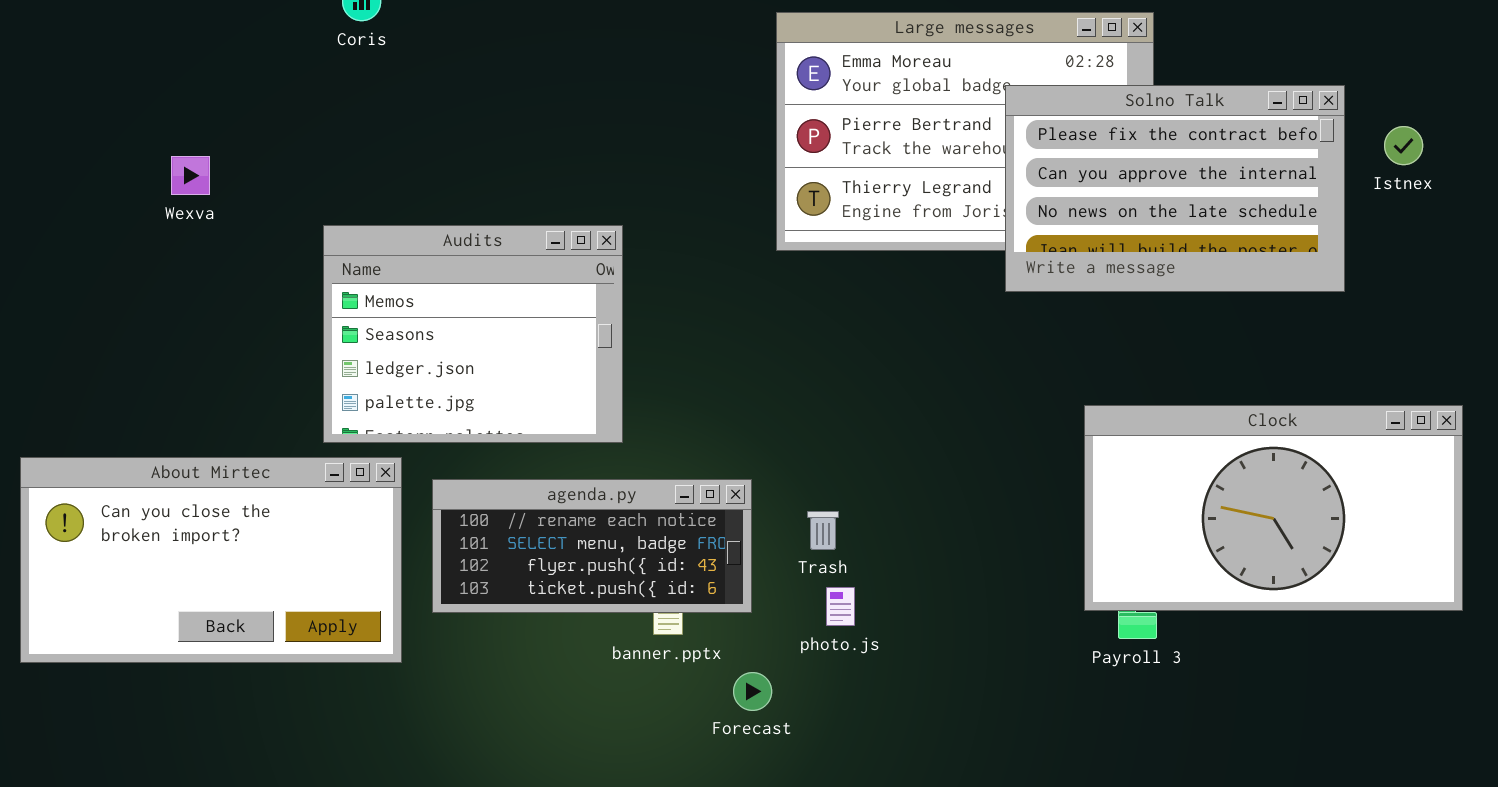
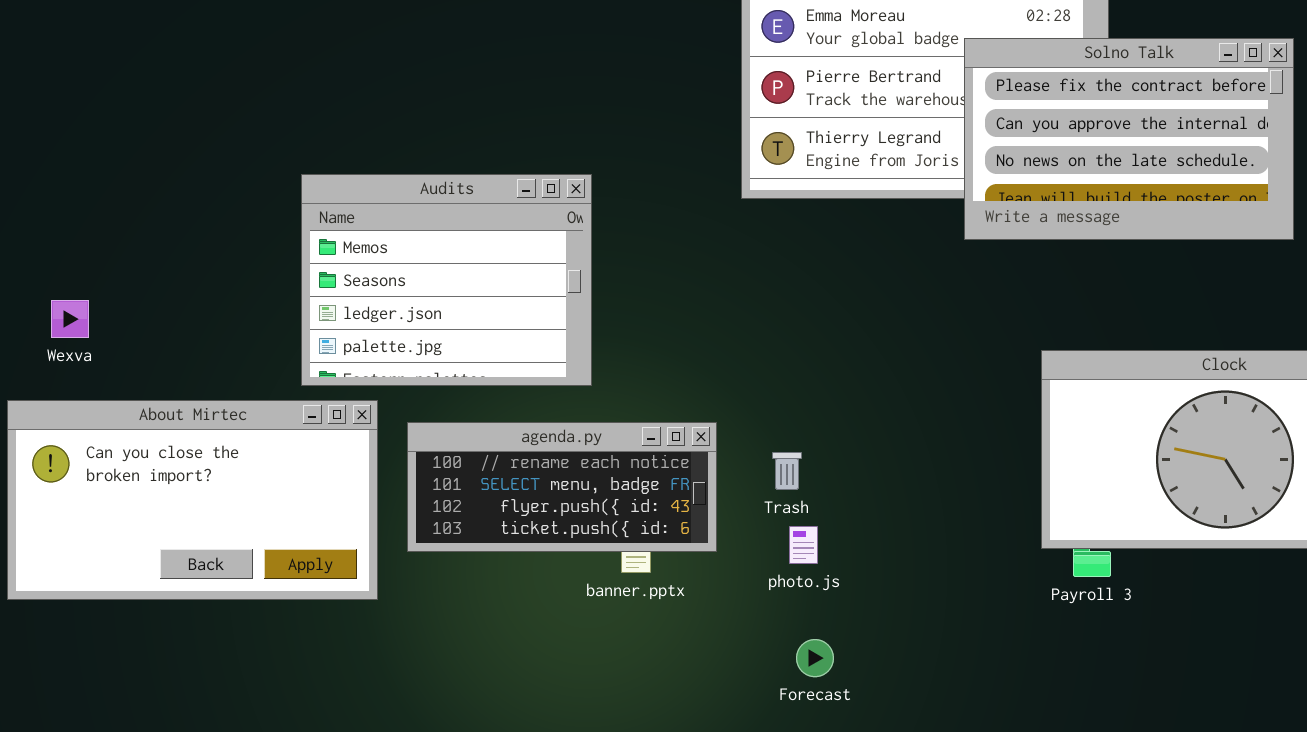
Wexva: [171,156,210,195] -> [51,300,89,338], moved
Forecast: [733,672,772,711] -> [796,639,834,677], moved

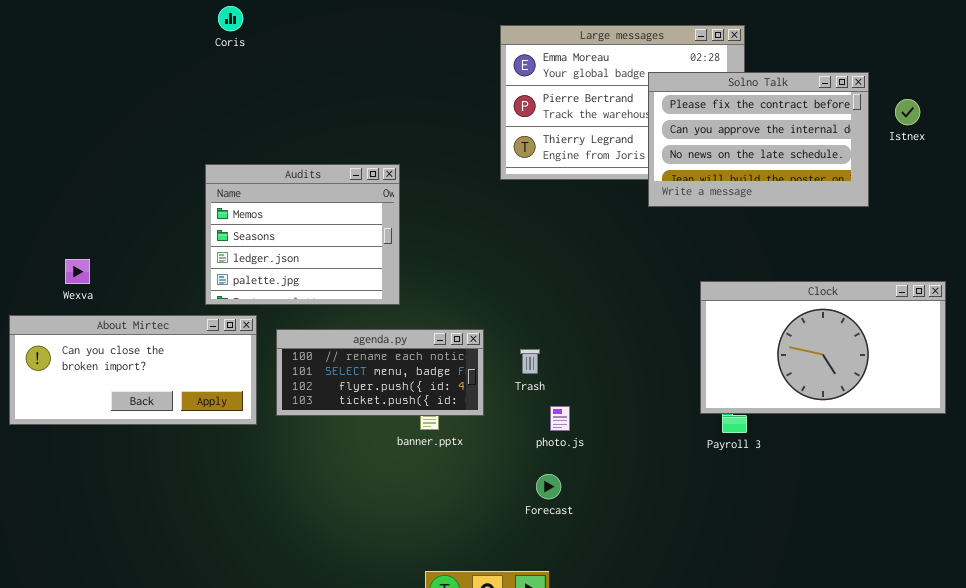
Wexva: [51,300,89,338] -> [65,259,90,284], moved
About Mirtec: [7,400,378,600] -> [9,315,257,425], resized
photo.js: [789,526,818,564] -> [550,406,570,431], moved

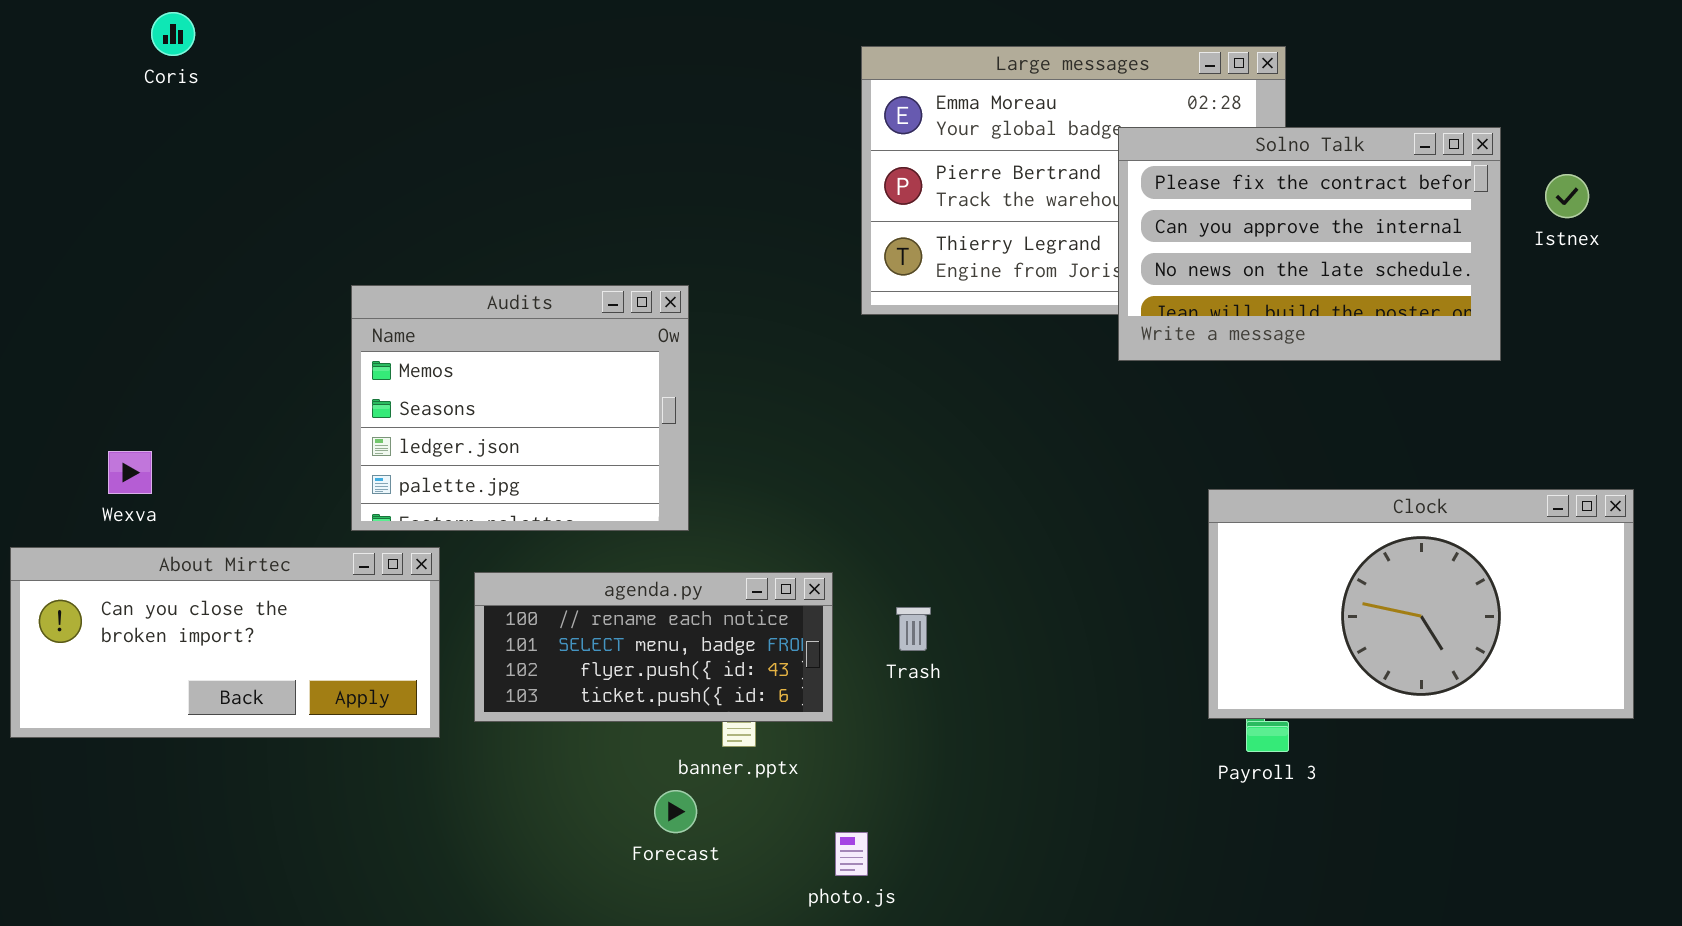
Coris: [218,6,243,31] -> [151,12,195,56], moved
photo.js: [550,406,570,431] -> [835,832,868,876], moved
Forecast: [536,474,561,499] -> [654,790,697,833], moved

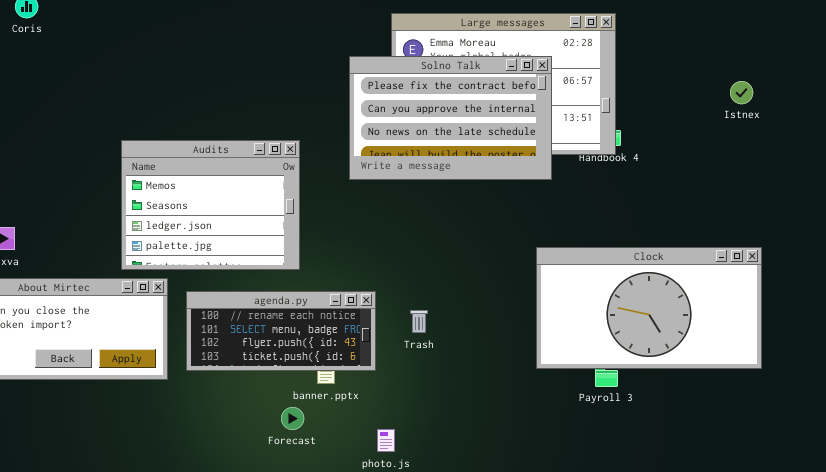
Solno Talk: [1118,127,1501,361] -> [349,56,552,180], moved
Istnex: [1545,174,1589,218] -> [730,81,753,104], moved
Clock: [1208,489,1634,719] -> [536,247,762,369], moved

